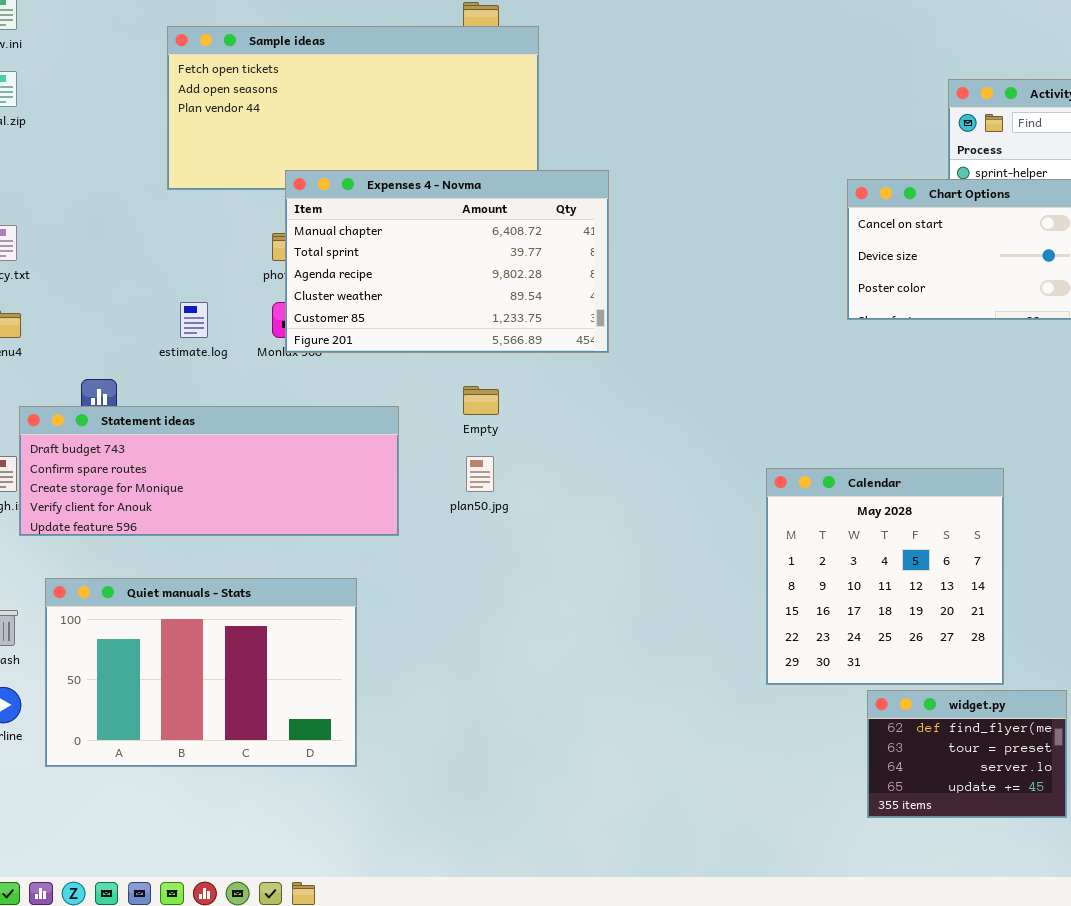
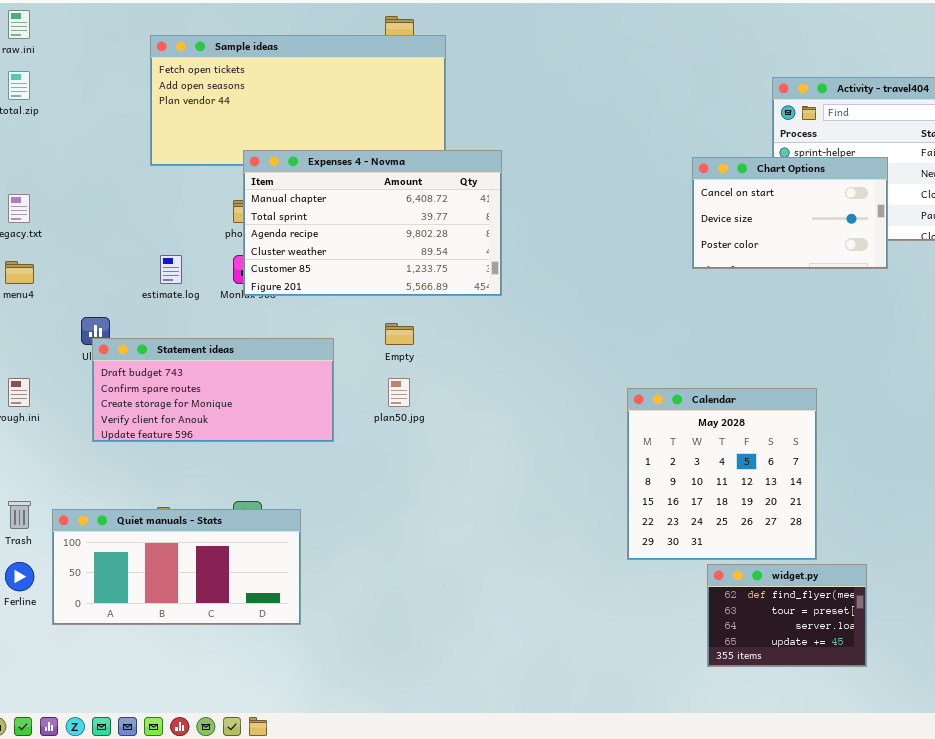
Statement ideas: [19,406,399,536] -> [92,338,334,442], resized
Quiet manuals - Stats: [45,578,357,767] -> [52,509,301,625], resized

